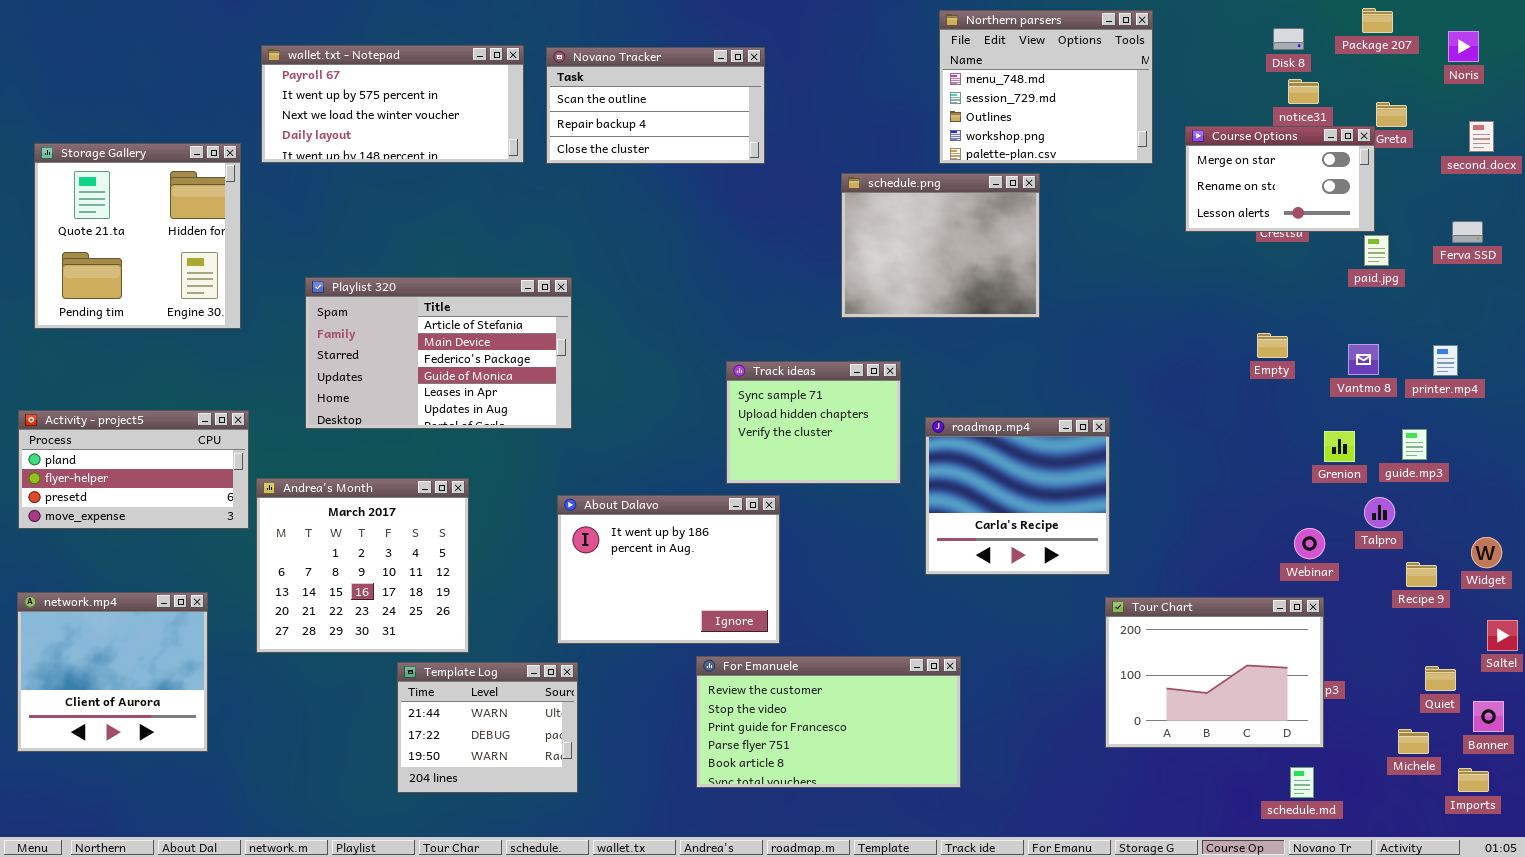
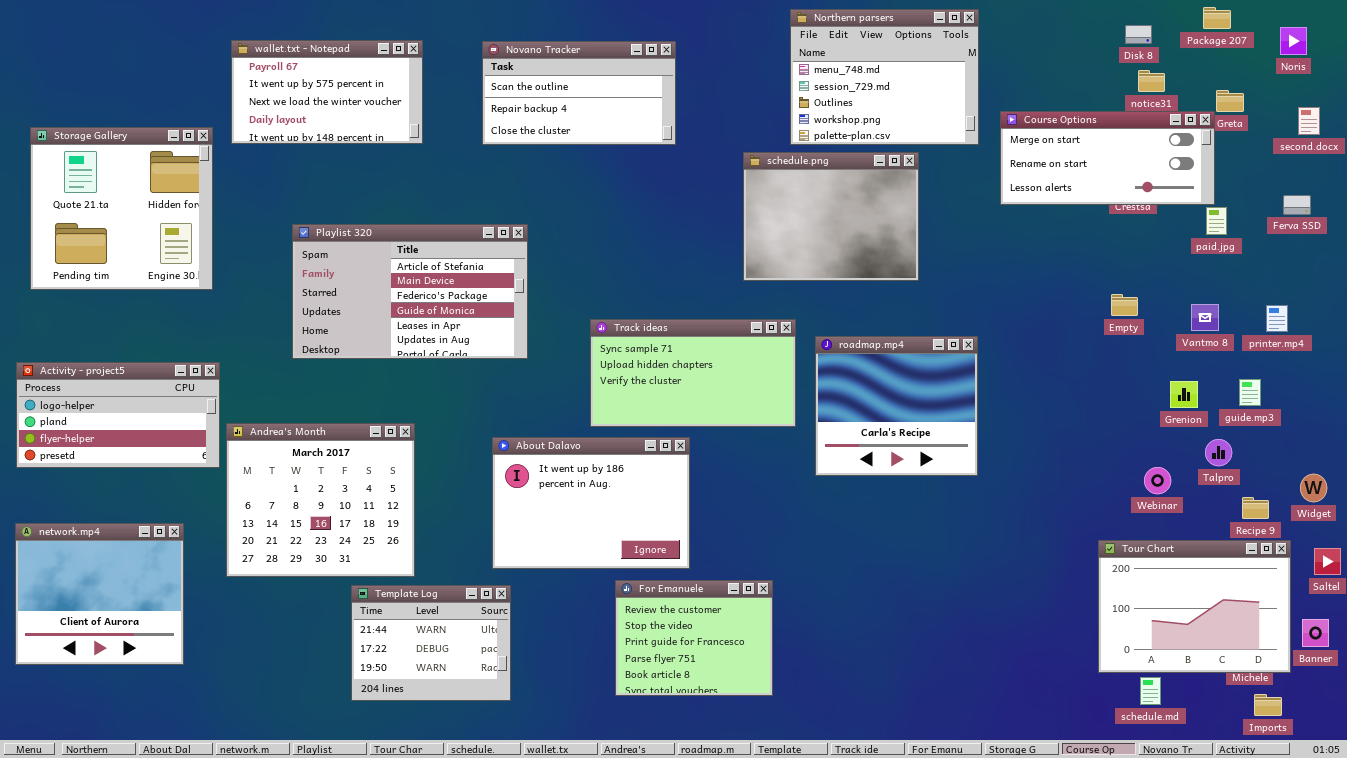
Northern parsers: [939,10,1153,164] -> [790,9,979,145], moved
wallet.txt - Notepad: [261,45,524,163] -> [231,40,423,144], resized
Course Options: [1185,126,1375,232] -> [1000,111,1215,205], resized
Playlist 320: [305,277,572,429] -> [292,224,528,359], moved
Track ideas: [726,361,901,484] -> [590,319,796,427], resized
Activity - project5: [18,410,249,529] -> [16,362,220,468], scrolled up 1 row
roadmap.mp4: [925,417,1110,575] -> [815,336,978,476], moved
Tour Chart: [1105,597,1324,748] -> [1098,540,1291,673], moved
For Emanuele: [696,656,961,788] -> [615,580,773,696], resized
Imports: [1458,768,1489,792] -> [1254,694,1282,716], moved

